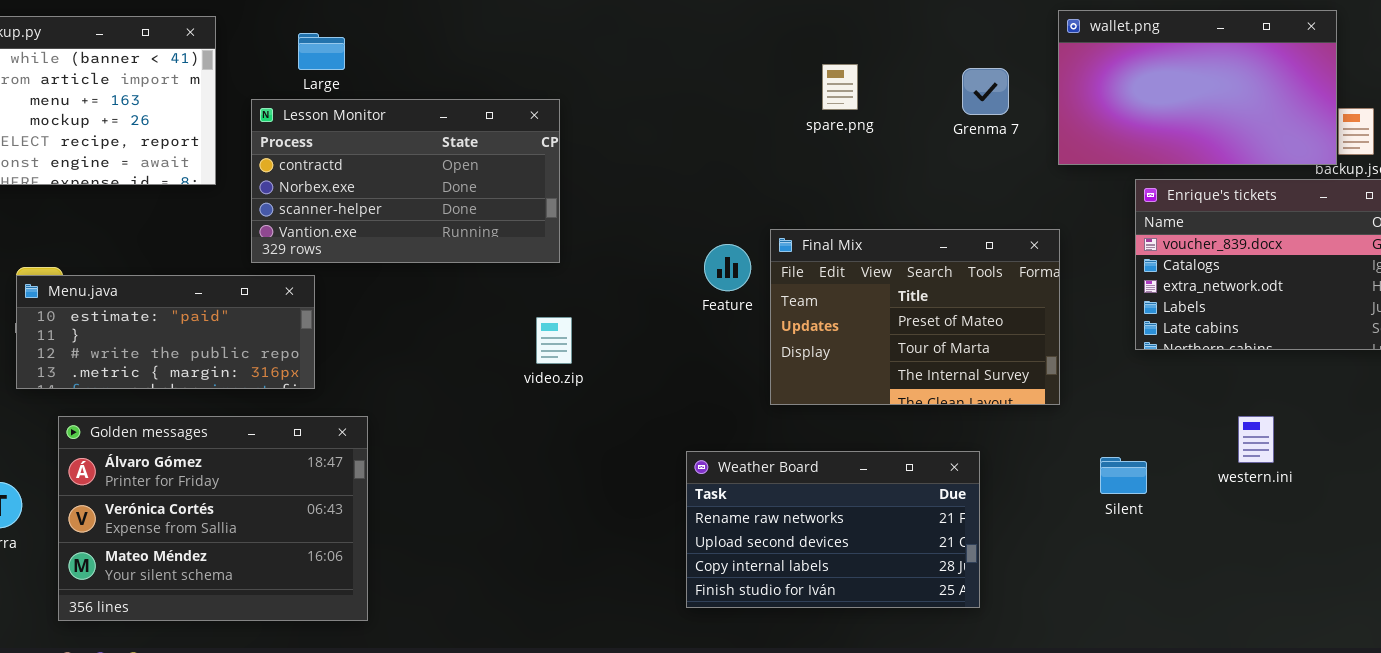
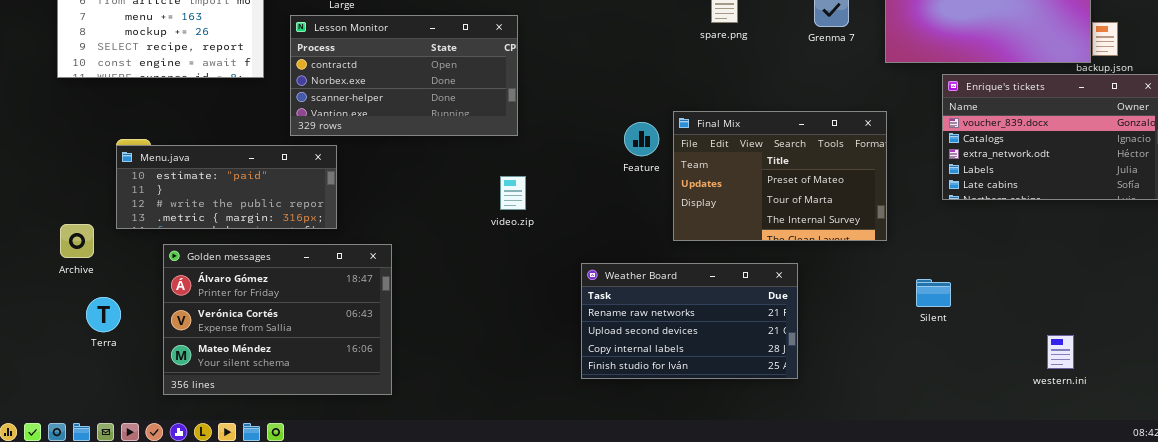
Golden messages: [58,416,368,621] -> [163,244,392,395], moved
western.ini: [1238,416,1274,463] -> [1047,335,1074,369], moved
Weather Board: [686,451,980,608] -> [581,263,798,379], moved

